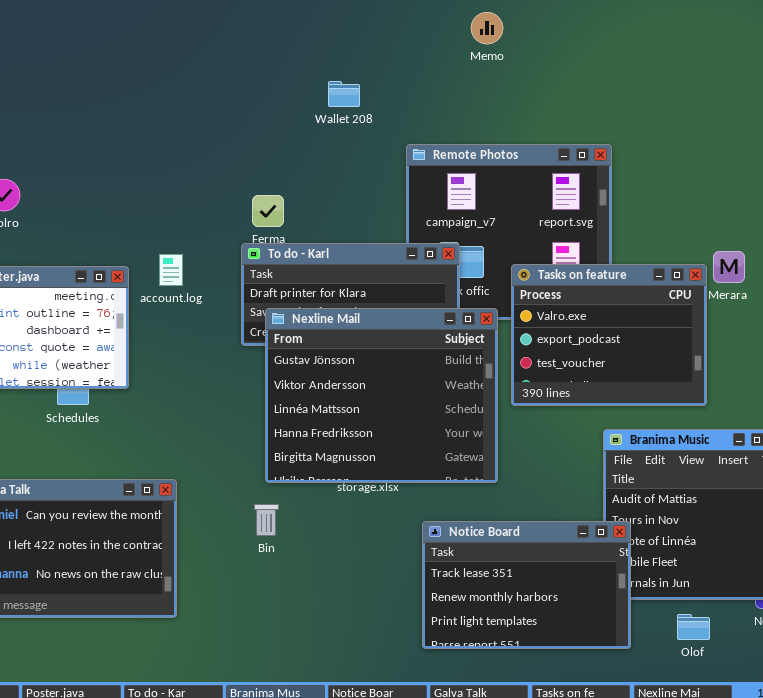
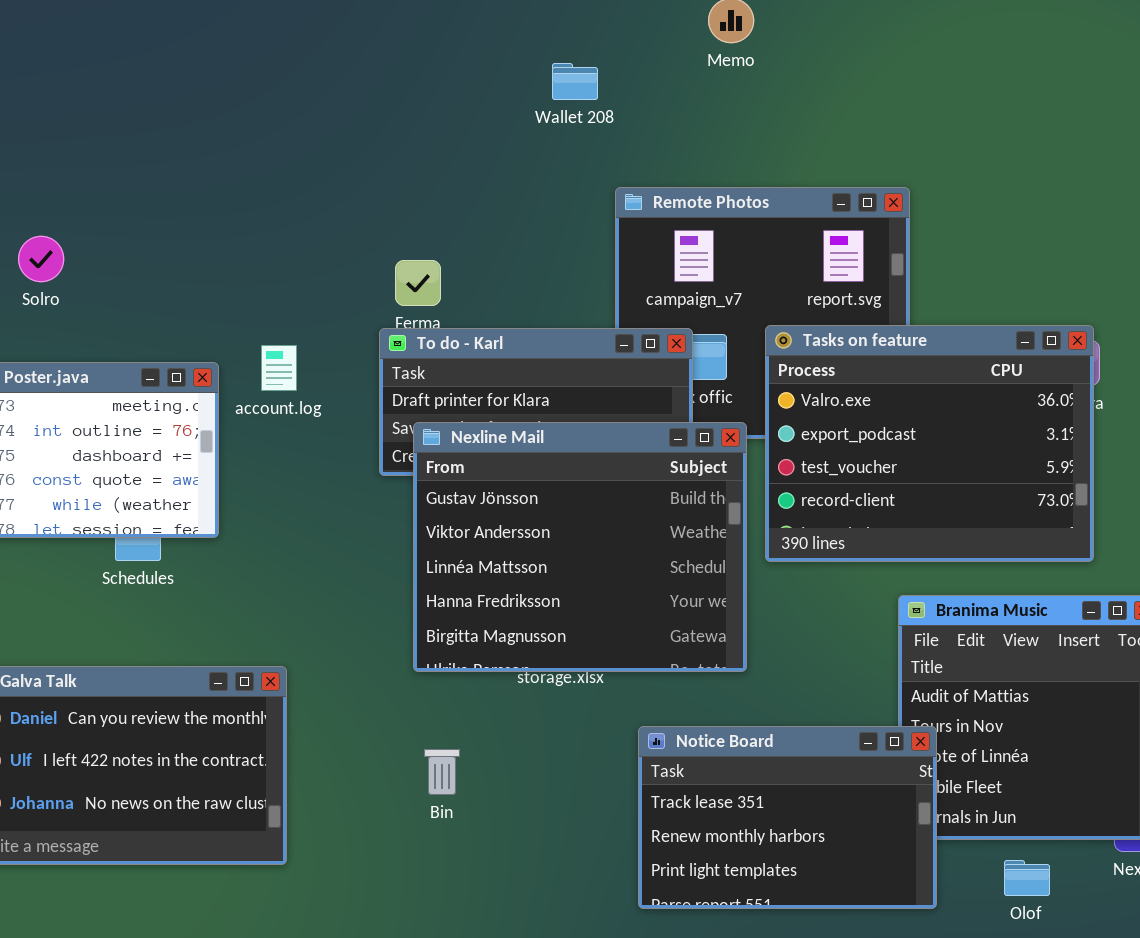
Wallet 208: [328,81,360,107] -> [552,63,598,100], moved
Tasks on feature: [511,264,707,406] -> [765,325,1094,562], resized
Bin: [254,504,279,536] -> [424,749,460,795], moved

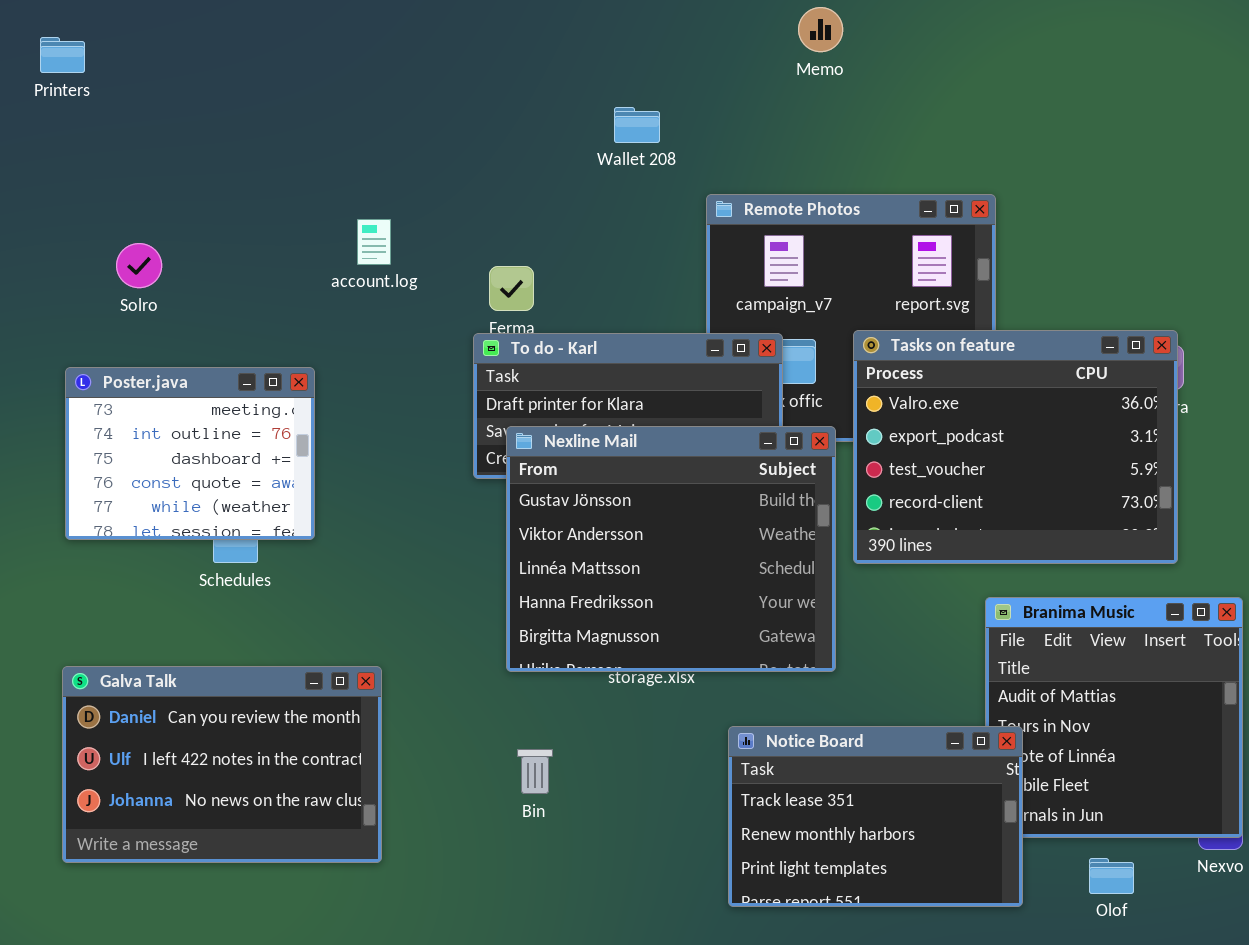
Wallet 208: [552,63,598,100] -> [614,107,660,143], moved
account.log: [261,345,297,391] -> [357,219,391,265], moved

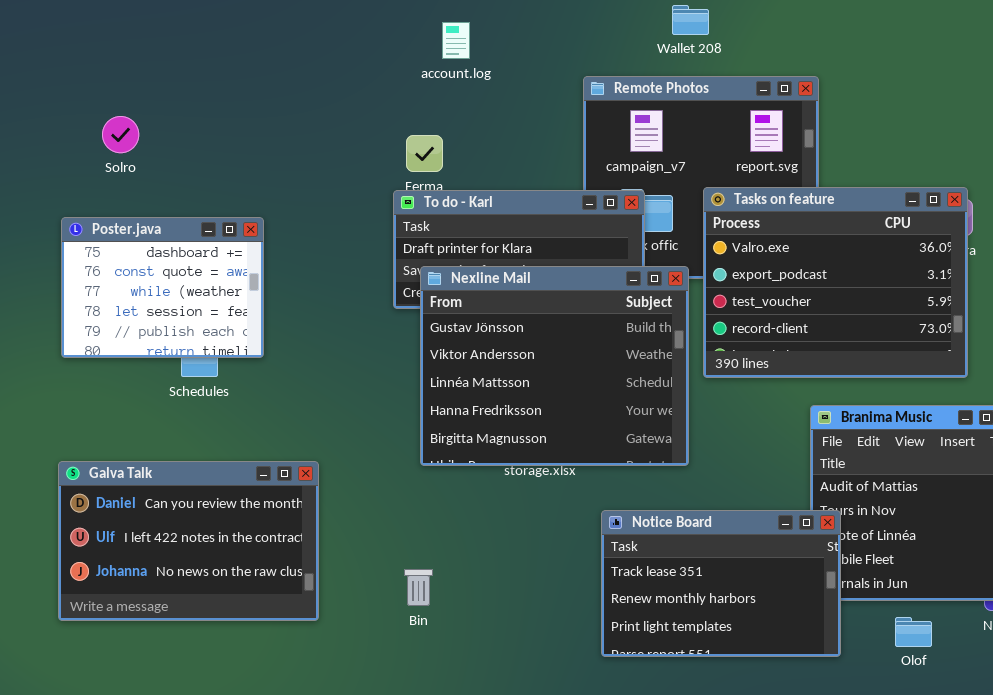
Wallet 208: [614,107,660,143] -> [672,5,709,35], moved
account.log: [357,219,391,265] -> [442,22,470,59], moved
Poster.java: [65,367,315,540] -> [61,217,264,358], scrolled down 2 rows
Bin: [517,749,553,794] -> [404,569,433,606], moved

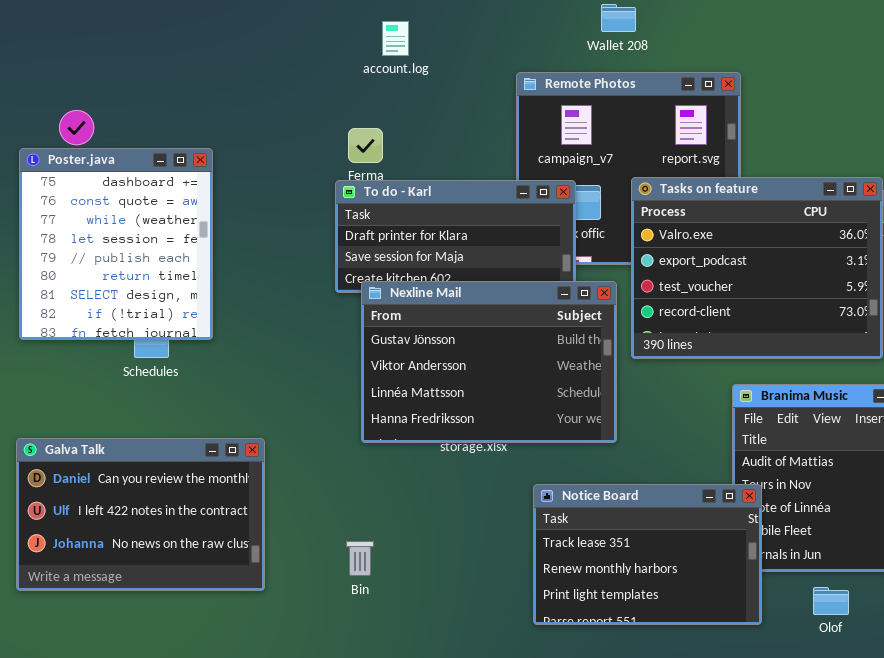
Poster.java: [61,217,264,358] -> [19,148,213,340], resized
Nexline Mail: [420,266,689,466] -> [361,281,617,443], resized

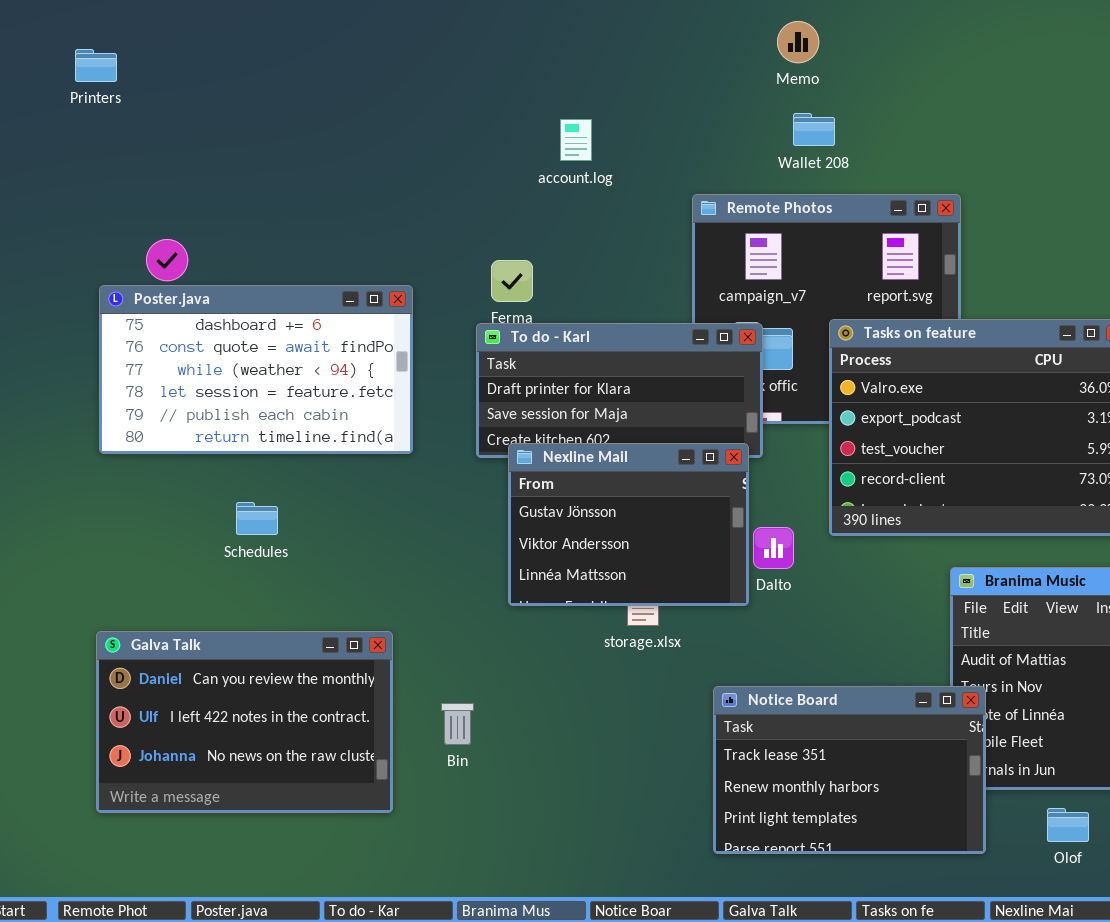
account.log: [382,21,409,56] -> [560,119,592,161], moved
Poster.java: [19,148,213,340] -> [99,285,413,454], resized
Nexline Mail: [361,281,617,443] -> [508,443,749,606], resized
Bin: [346,541,374,576] -> [441,703,474,745], moved

